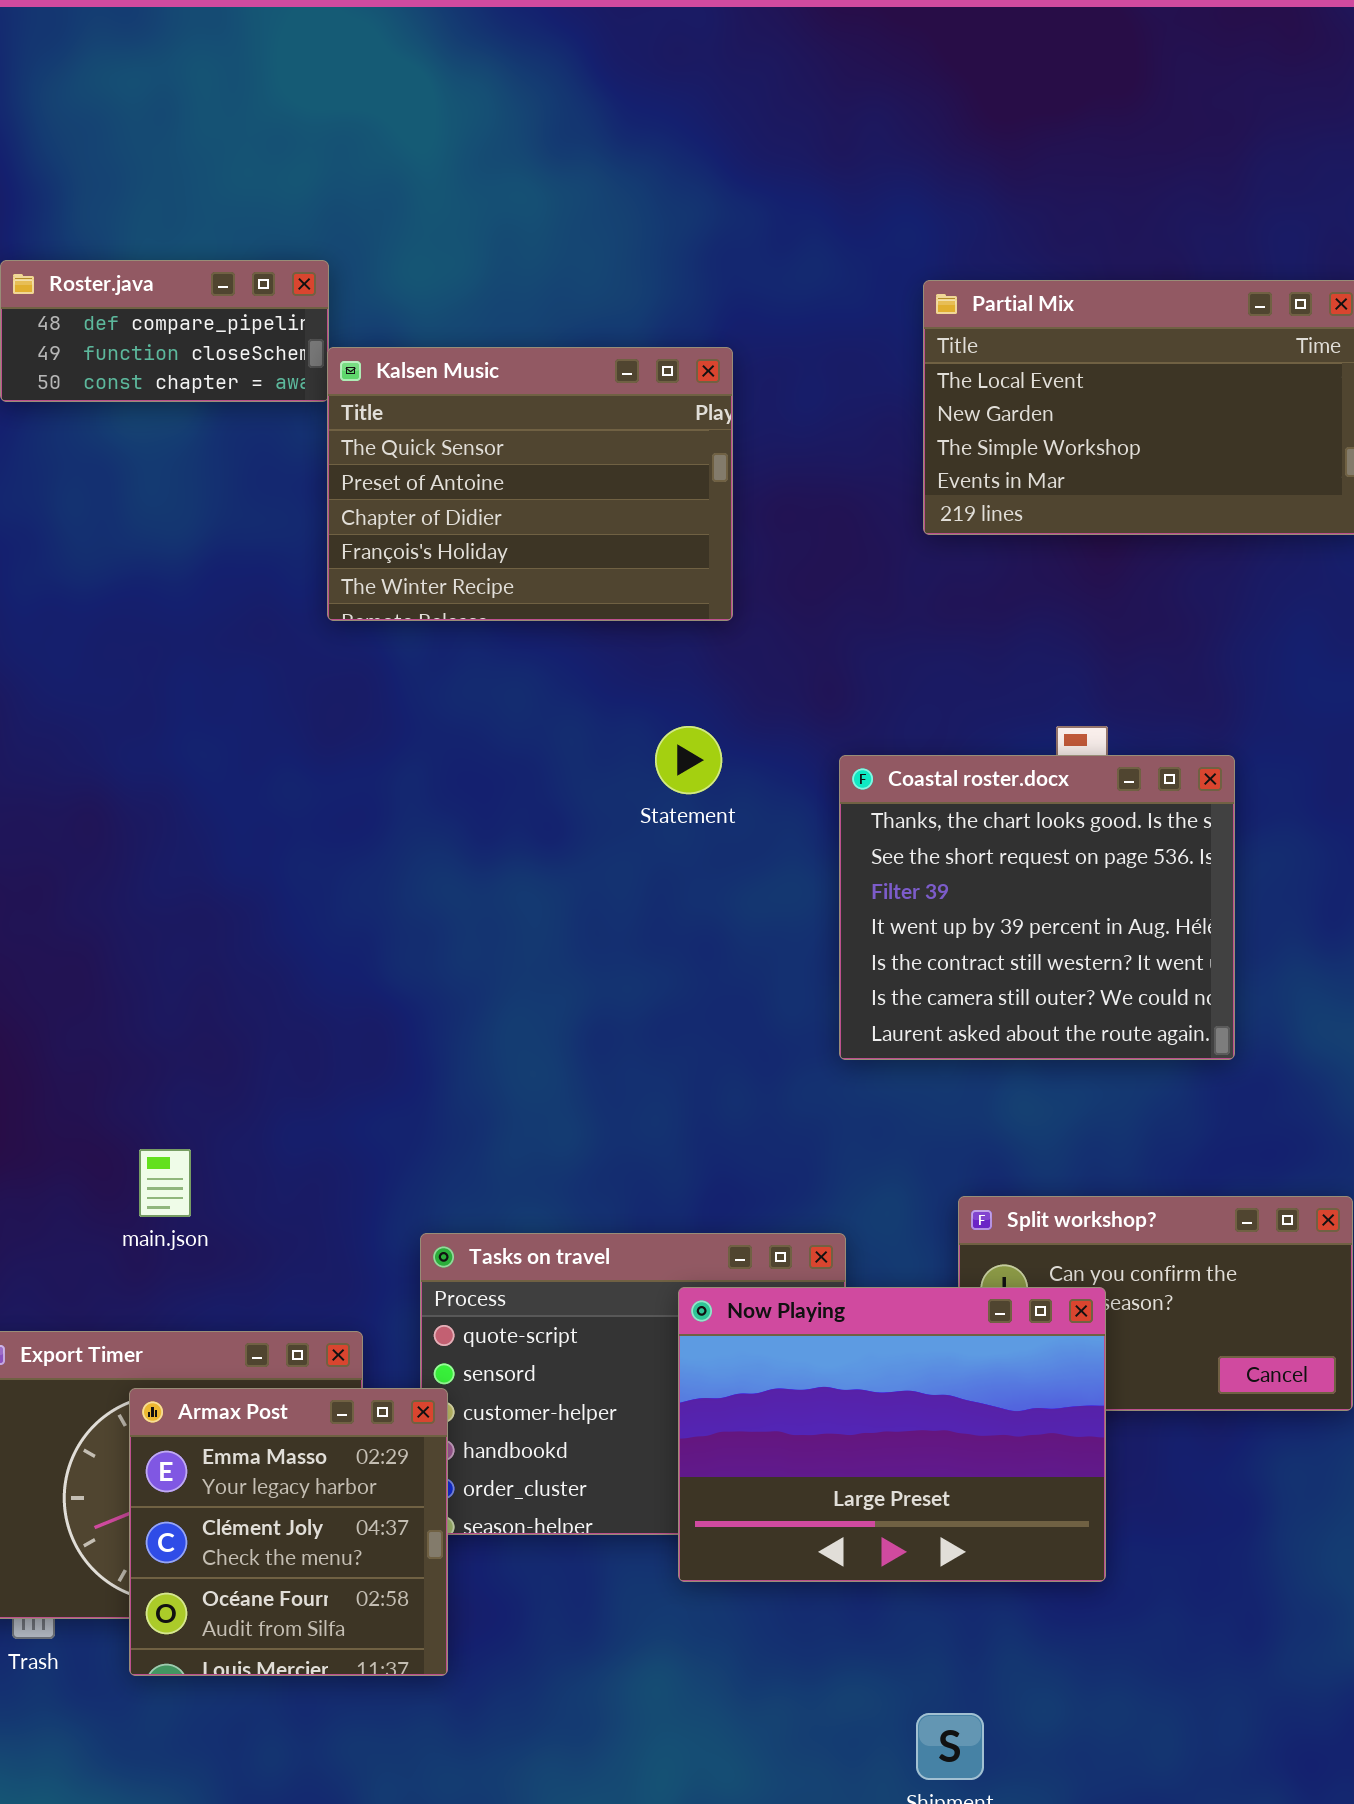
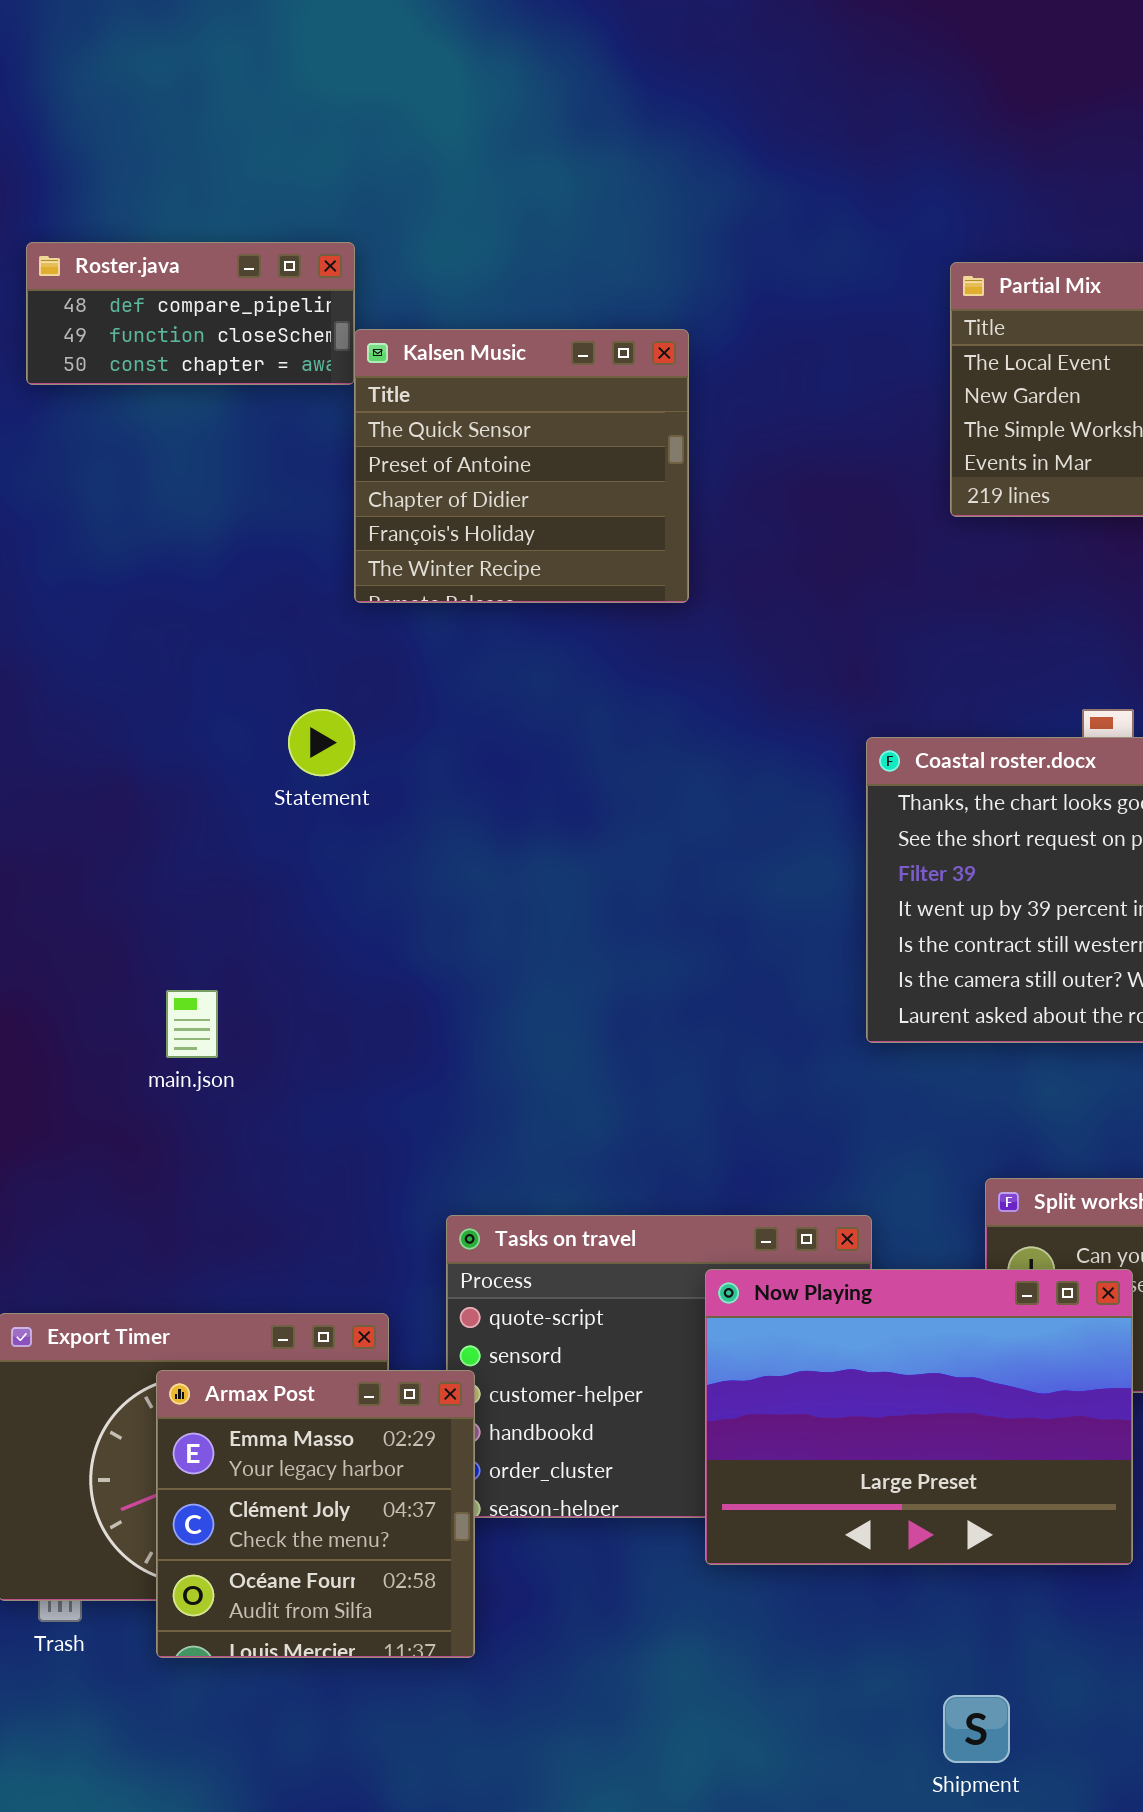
Kalsen Music: [327,347,733,621] -> [354,329,689,603], resized
Statement: [655,726,722,794] -> [288,709,355,776], moved
main.json: [139,1149,191,1217] -> [166,990,218,1058], moved

